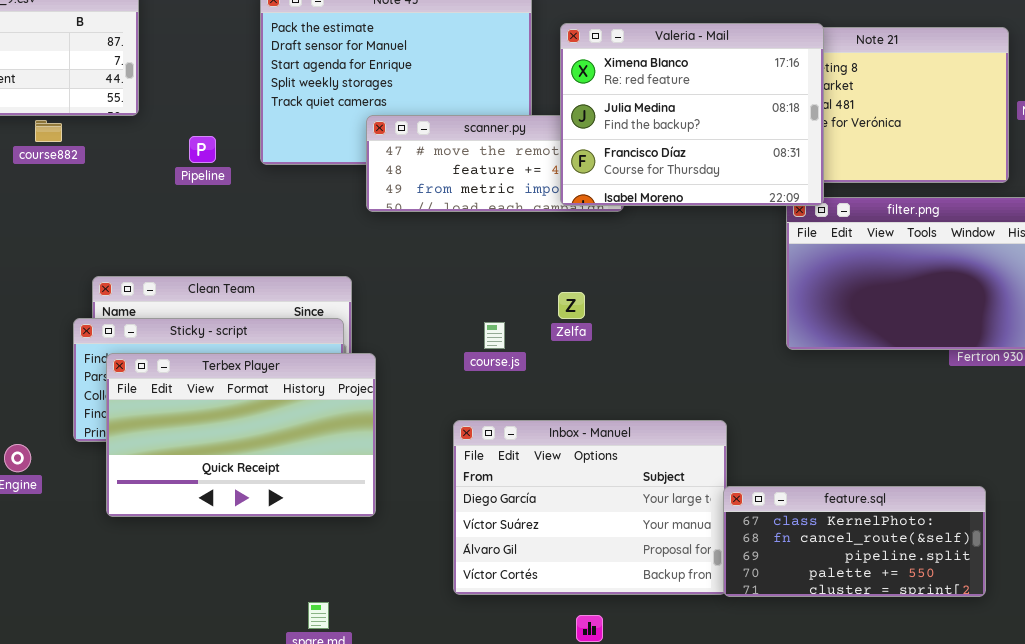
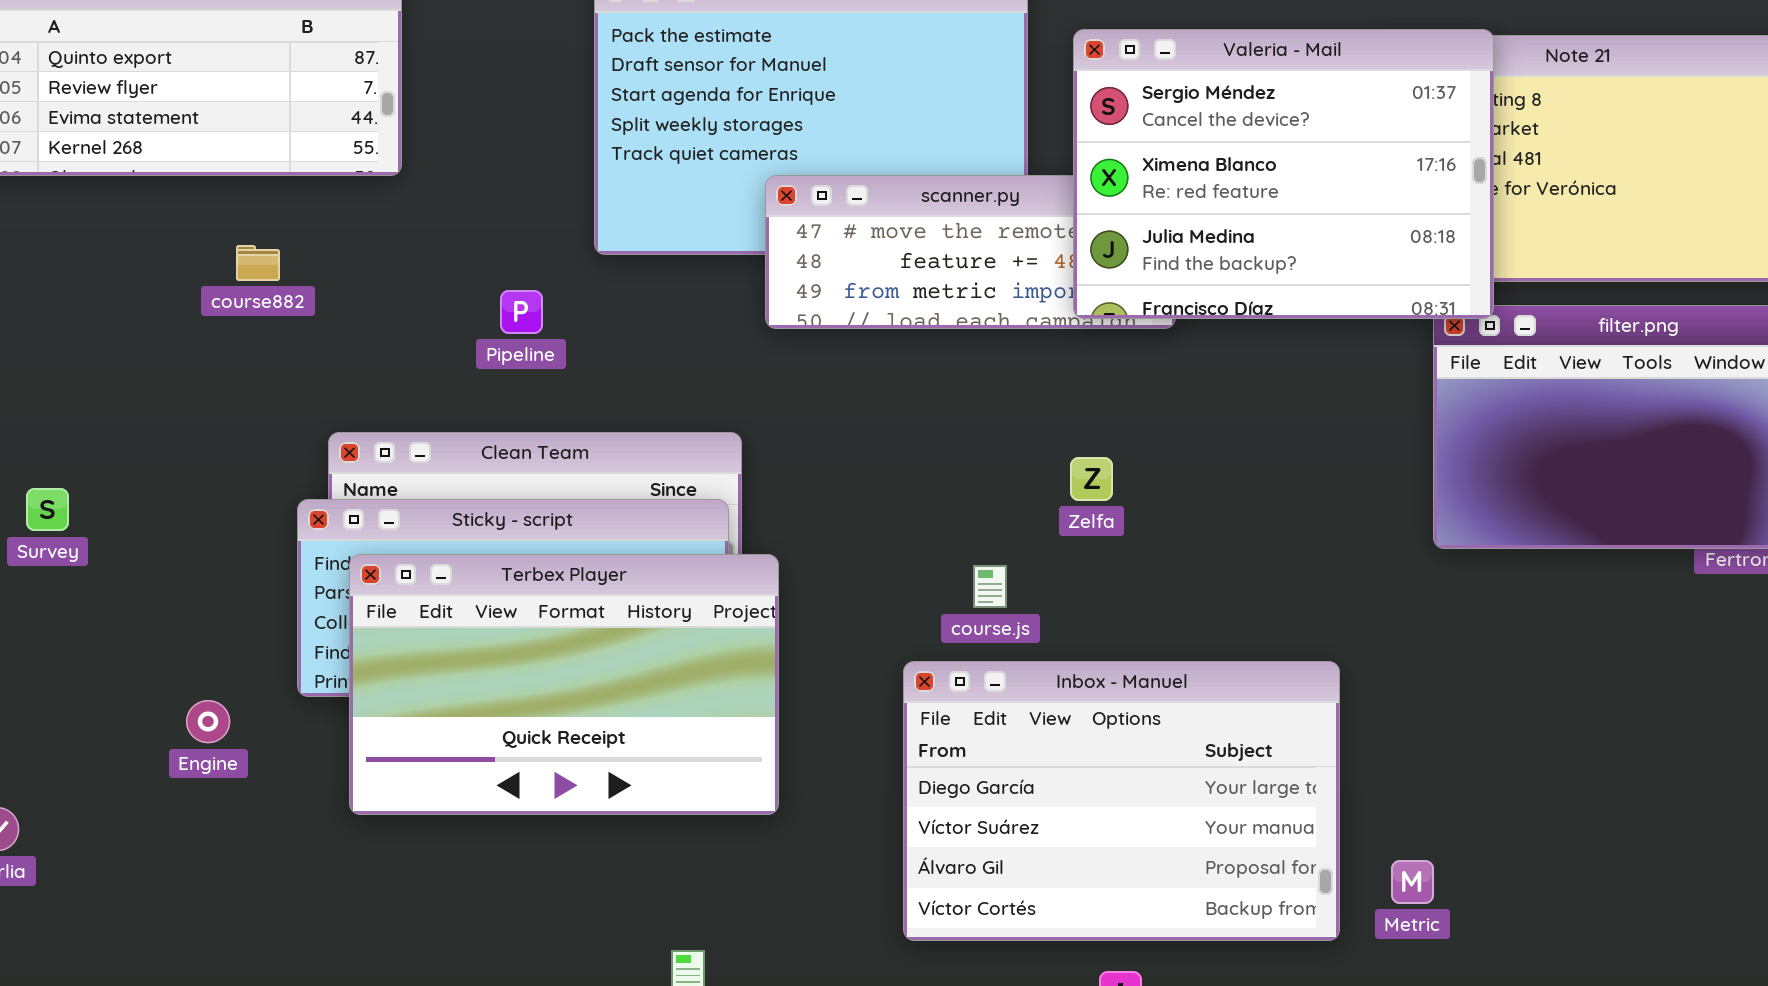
Valeria - Mail: [560,23,824,206] -> [1073,29,1494,319], scrolled up 1 row
course882: [35,120,62,142] -> [236,245,280,281], moved
Pipeline: [189,136,216,163] -> [500,290,543,334], moved
course.js: [484,322,505,349] -> [973,565,1007,608], moved
feature.sql: [723,486,986,597] -> none, closed

